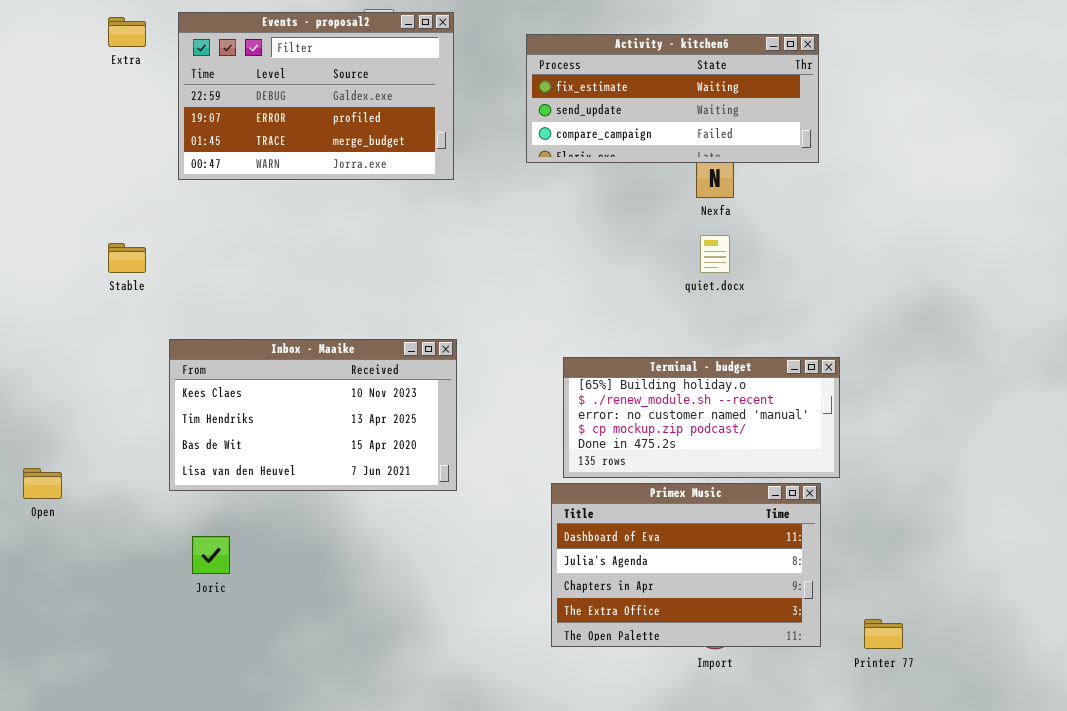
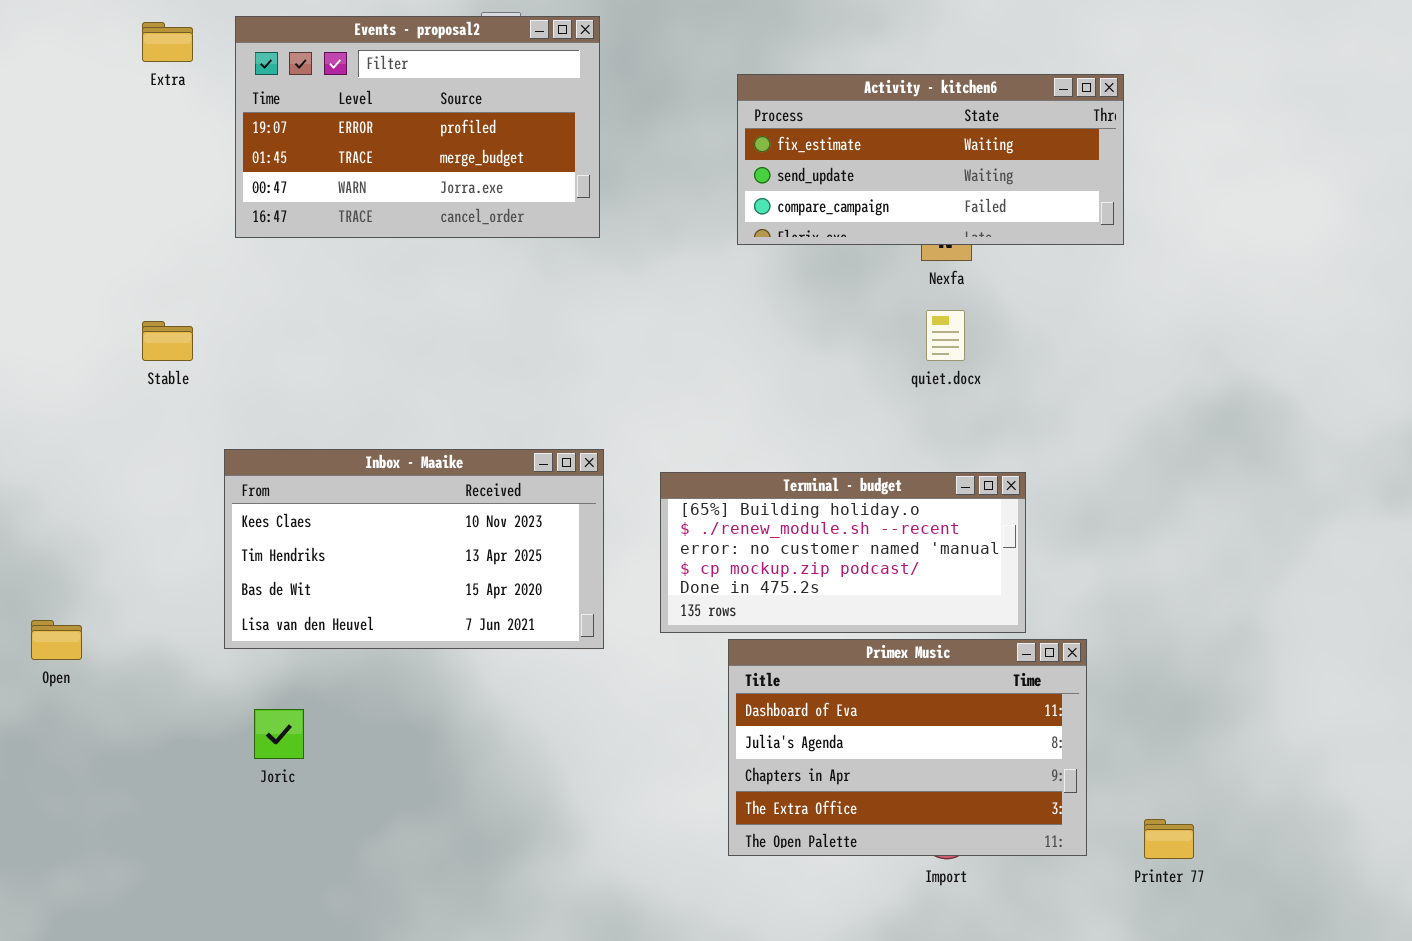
Events - proposal2: [178,12,454,180] -> [235,16,600,238], scrolled down 1 row
Activity - kitchen6: [526,34,819,163] -> [737,74,1124,245], moved
Terminal - budget: [563,357,840,478] -> [660,472,1026,633], moved

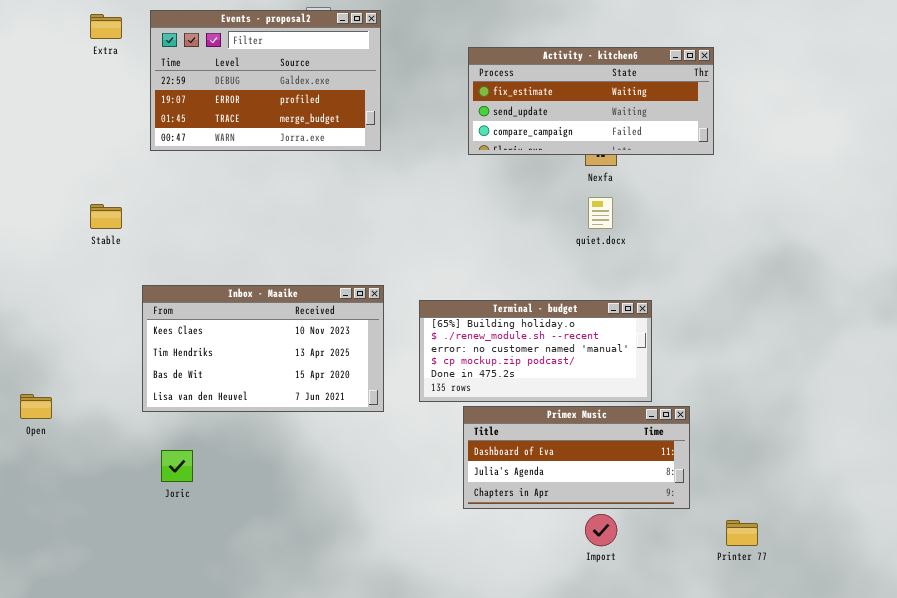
Events - proposal2: [235,16,600,238] -> [150,10,381,151], scrolled up 1 row
Primex Music: [728,639,1087,856] -> [463,406,690,509], resized

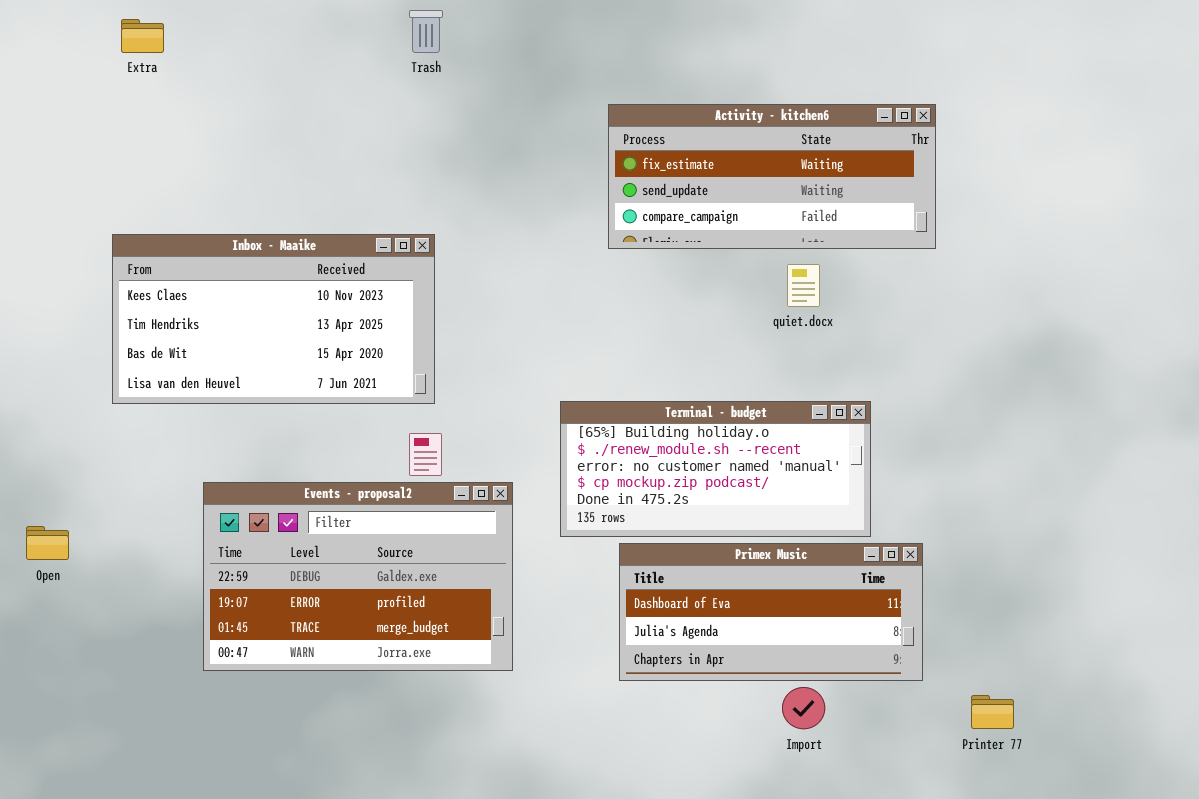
Events - proposal2: [150,10,381,151] -> [203,482,513,671], moved
Activity - kitchen6: [468,47,714,155] -> [608,104,936,249], moved
Inbox - Maaike: [142,285,384,412] -> [112,234,435,404], moved

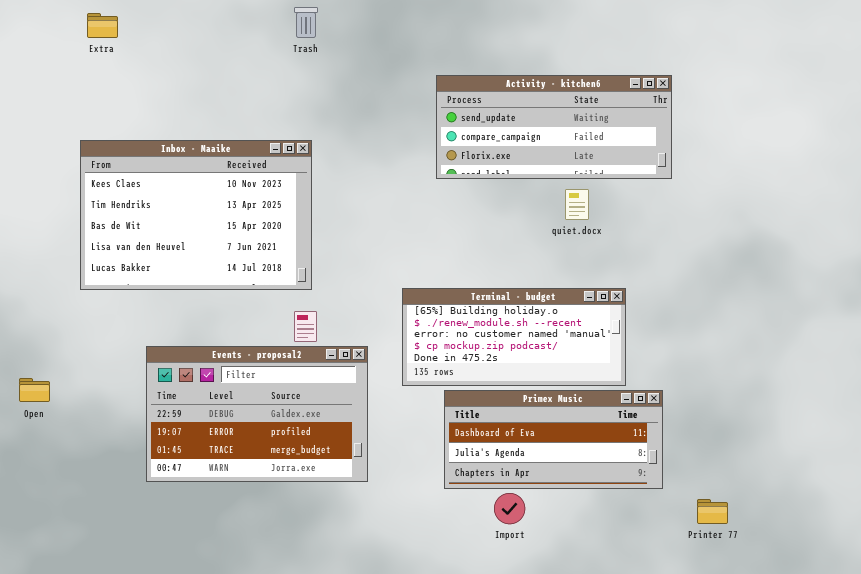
Activity - kitchen6: [608,104,936,249] -> [436,75,672,179], scrolled down 1 row
Inbox - Maaike: [112,234,435,404] -> [80,140,312,290], resized
Import: [782,687,825,729] -> [494,493,525,524], moved

